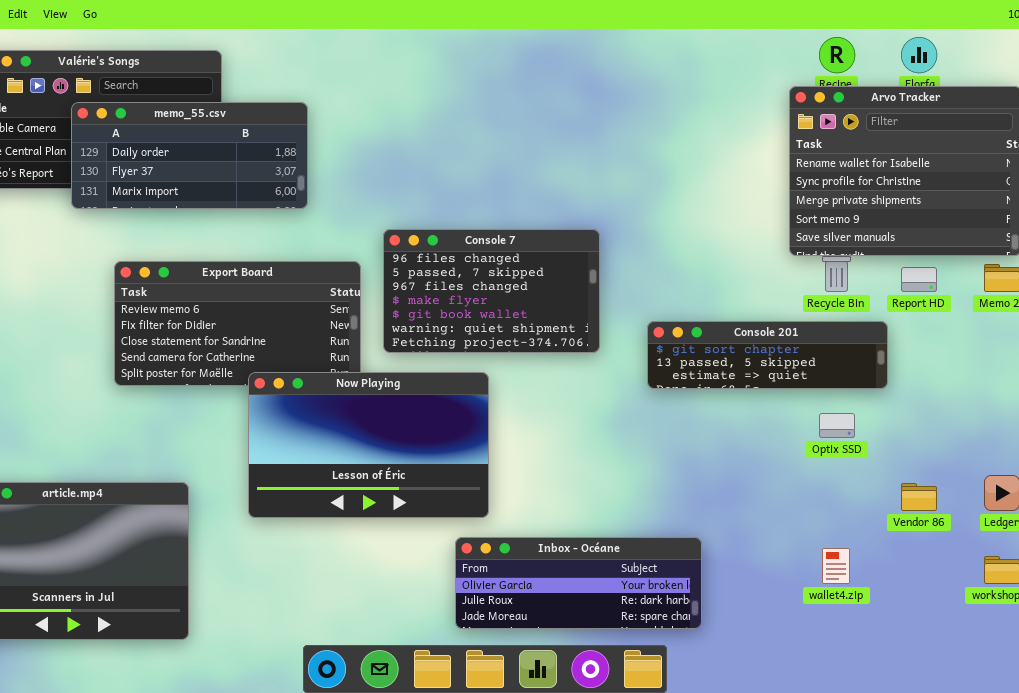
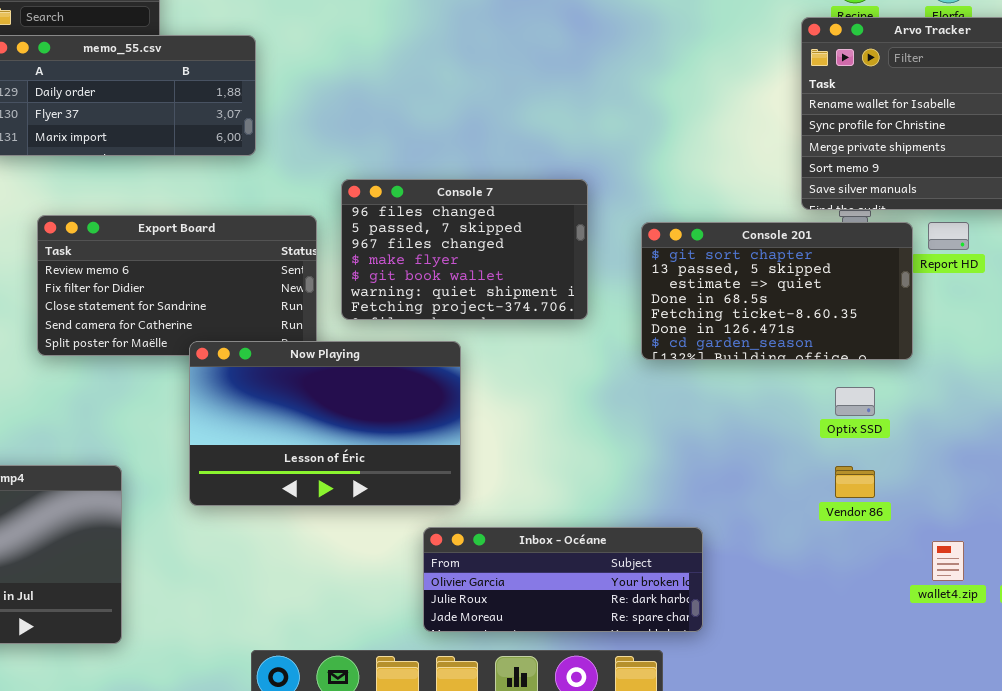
Console 201: [647,321,888,389] -> [641,222,913,360], resized
Vendor 86: [901,483,937,511] -> [835,466,875,498], moved
wallet4.zip: [822,548,850,584] -> [932,541,964,581], moved

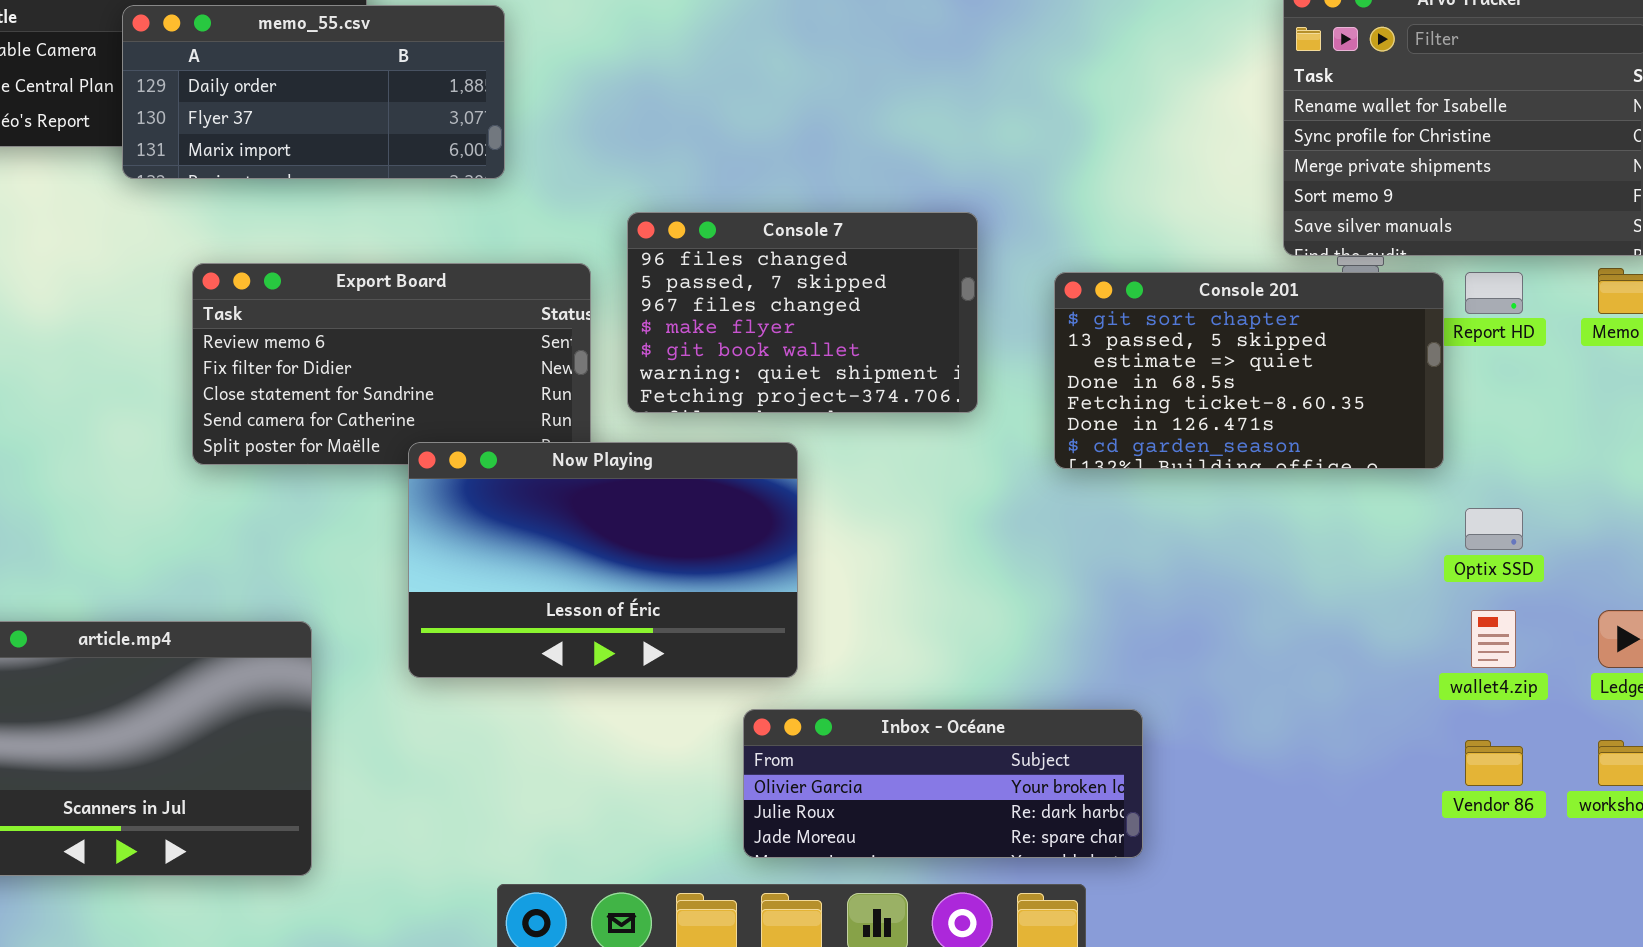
Optix SSD: [835,387,875,416] -> [1465,508,1523,550], moved
Vendor 86: [835,466,875,498] -> [1465,740,1523,786], moved
wallet4.zip: [932,541,964,581] -> [1471,610,1516,668], moved

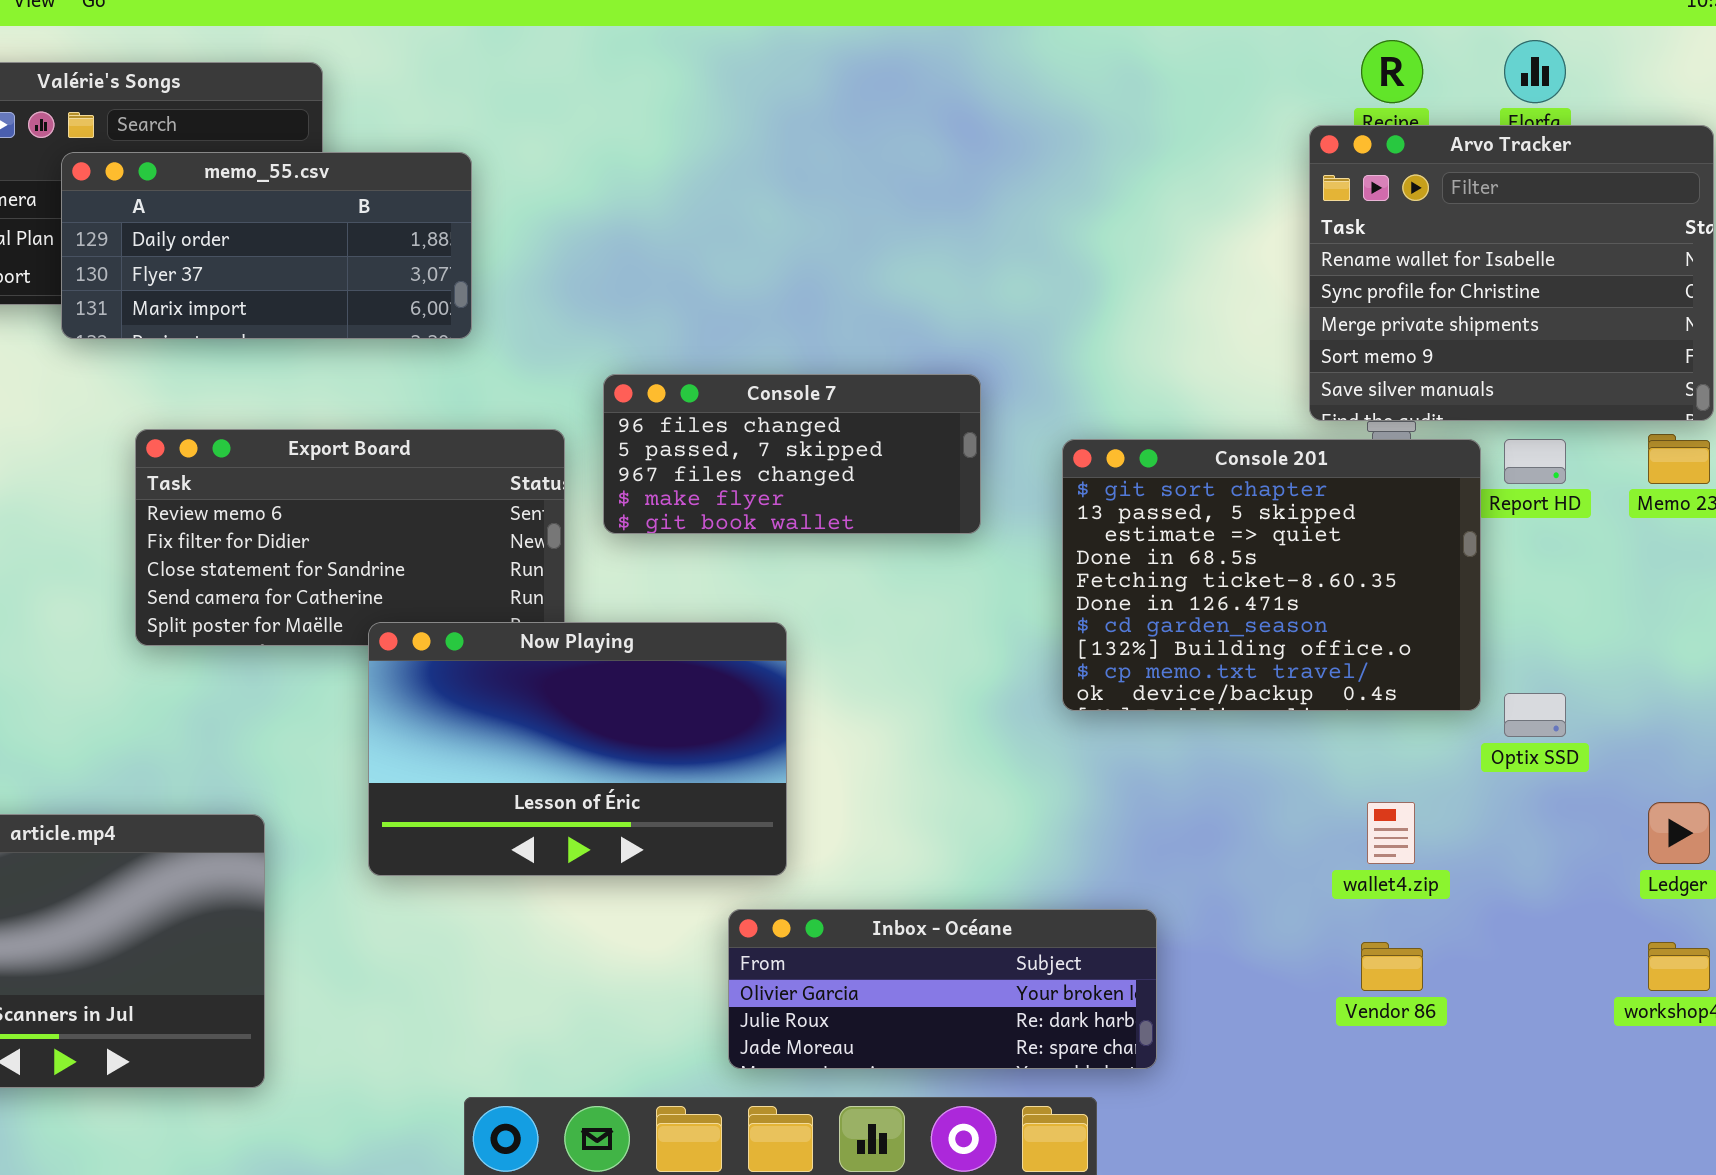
Console 7: [627,212,978,413] -> [603,374,981,534], resized
Console 201: [1054,272,1444,469] -> [1062,439,1481,711], resized
wallet4.zip: [1471,610,1516,668] -> [1367,802,1415,864], moved
Vendor 86: [1465,740,1523,786] -> [1361,942,1423,991], moved

